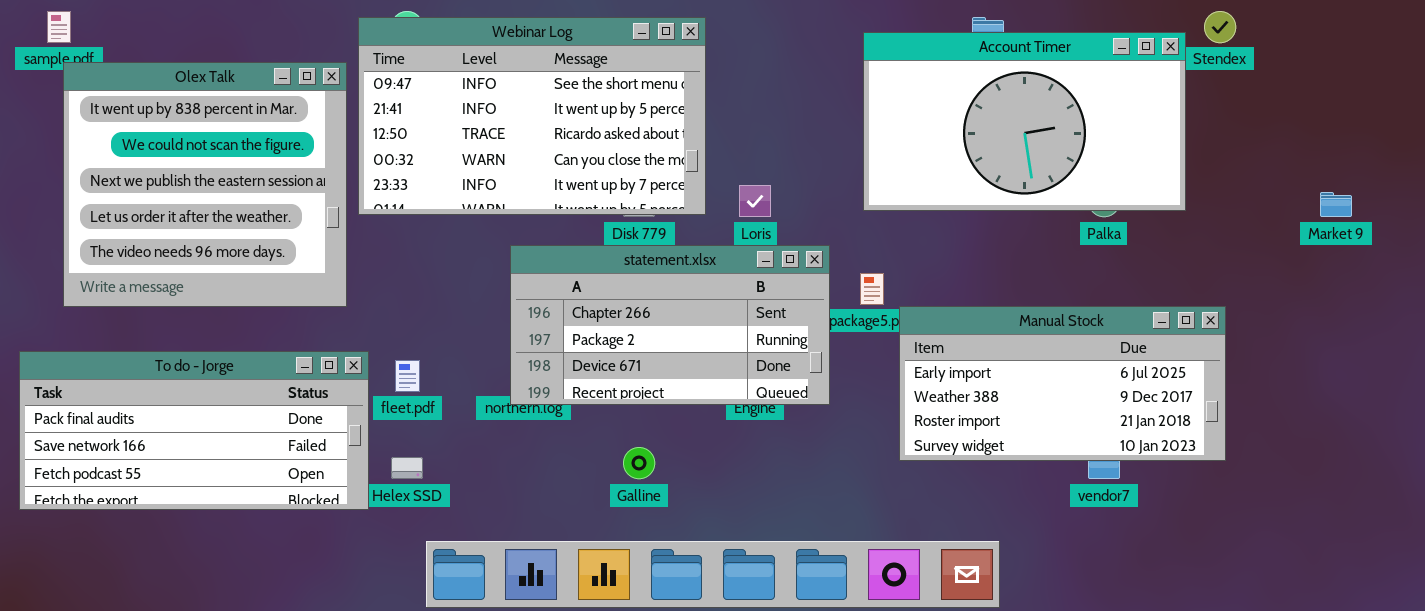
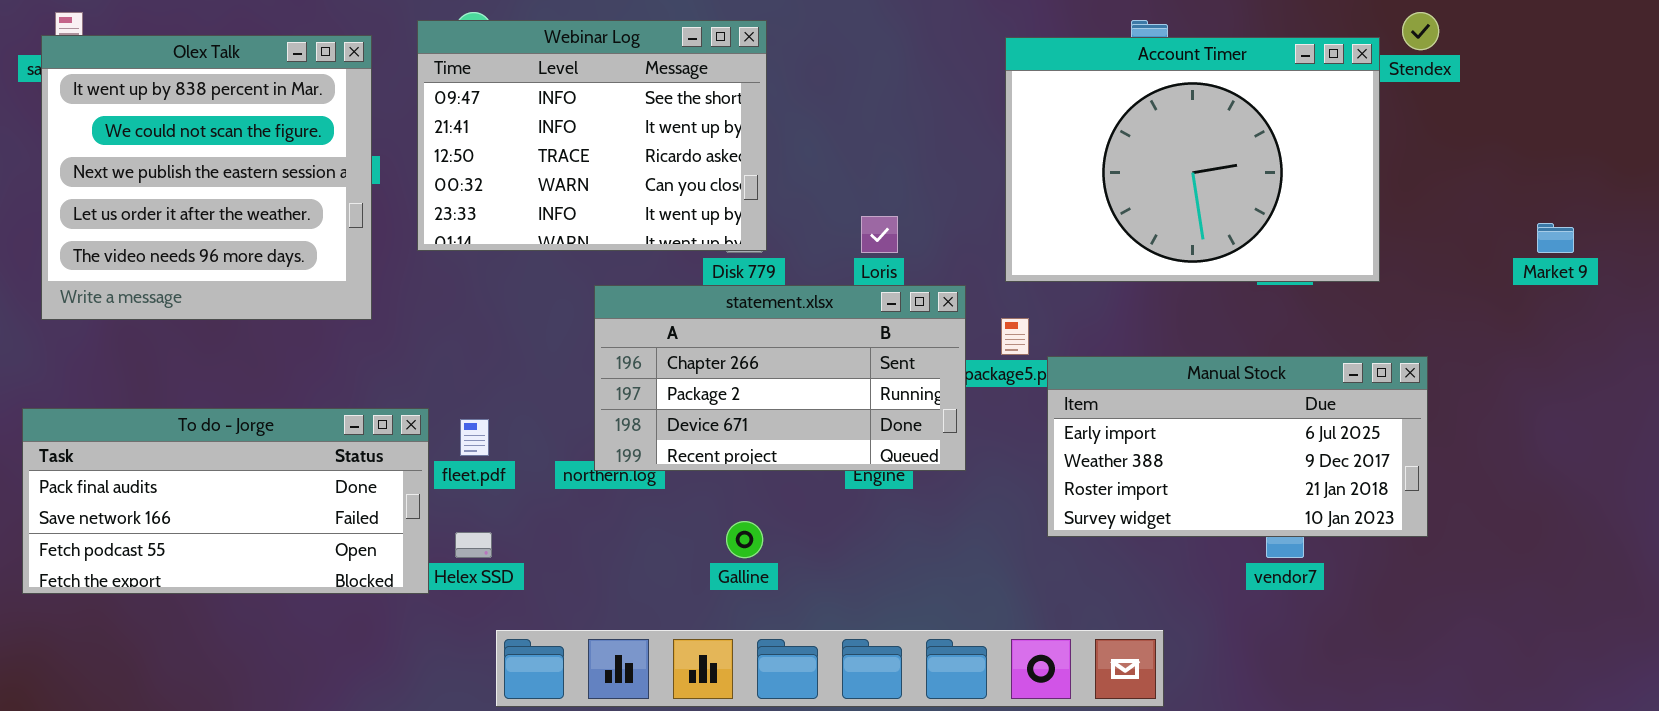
Webinar Log: [358,17,706,215] -> [417,20,767,251], resized
Account Timer: [863,32,1186,211] -> [1005,37,1380,282], resized
Olex Talk: [63,62,347,307] -> [41,35,372,320], moved

